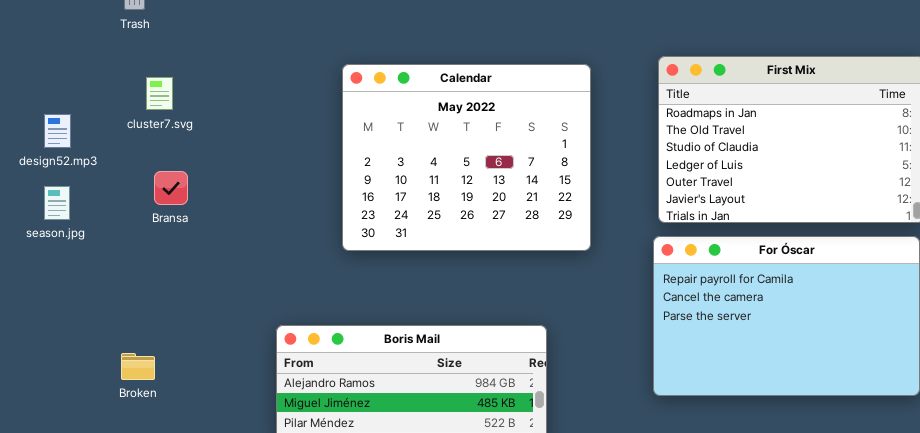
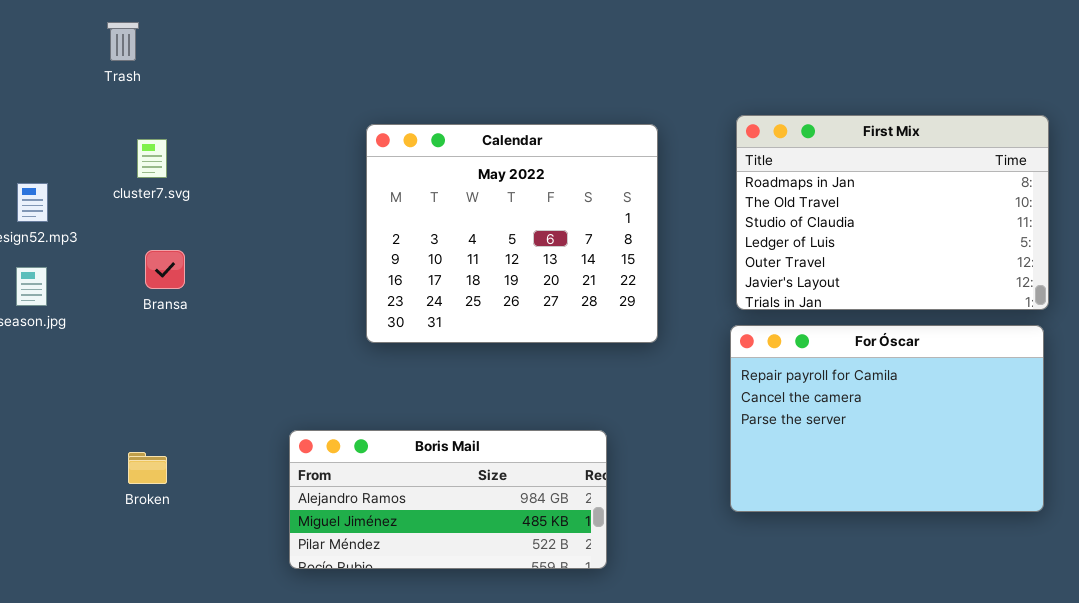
Broken: [121,353,155,380] -> [128,452,167,484], moved

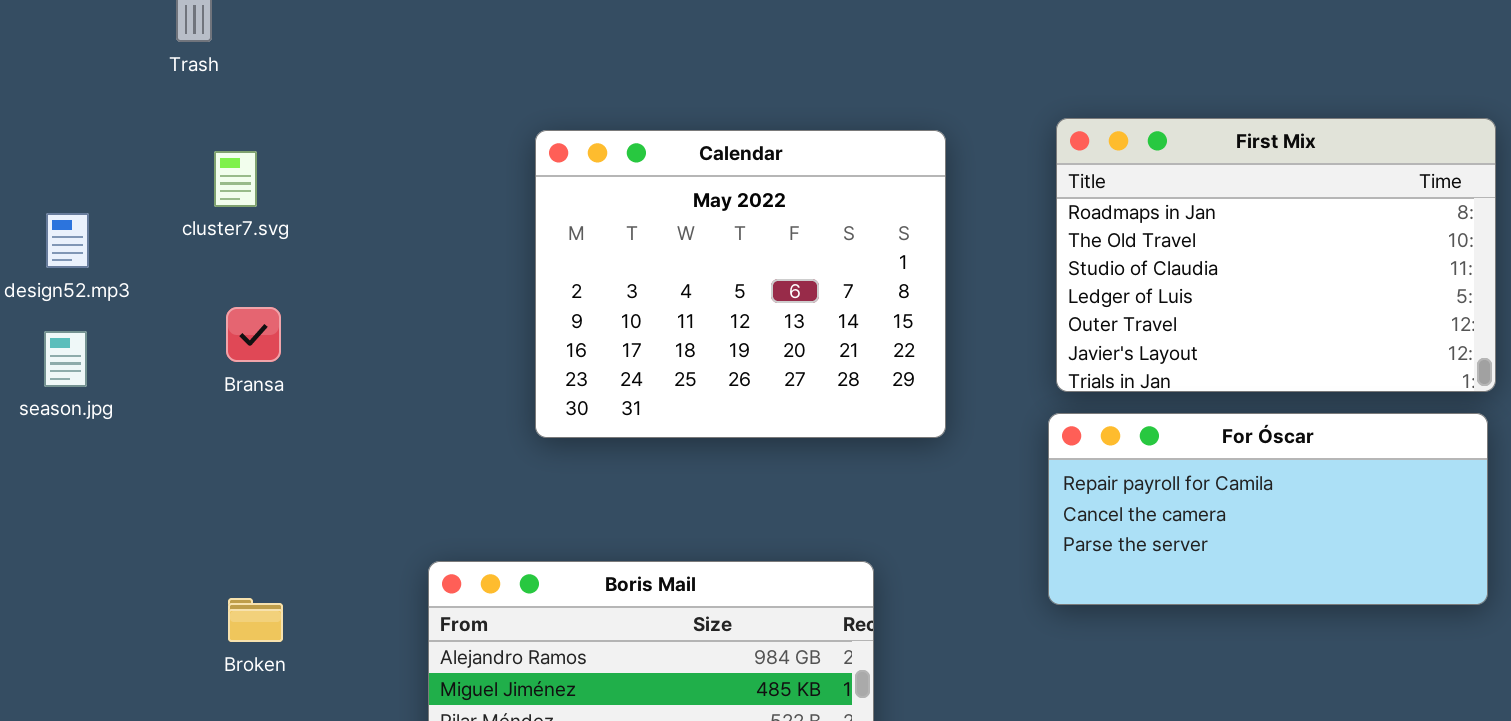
For Óscar: [730,325,1044,512] -> [1048,413,1488,605], resized
Broken: [128,452,167,484] -> [228,598,283,642], moved

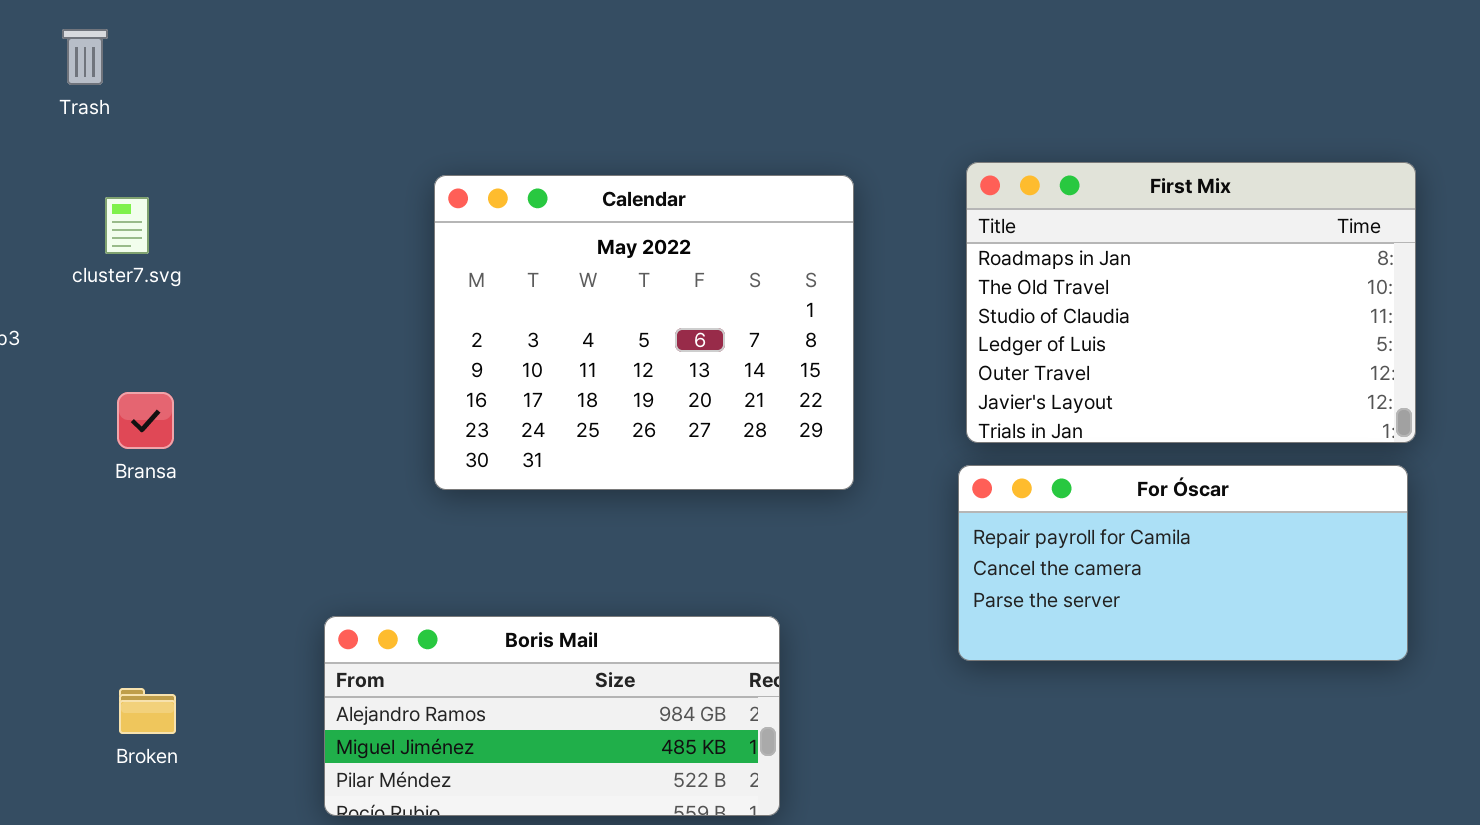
Bransa: [226,307,281,362] -> [117,392,174,449], moved
Broken: [228,598,283,642] -> [119,688,176,734], moved

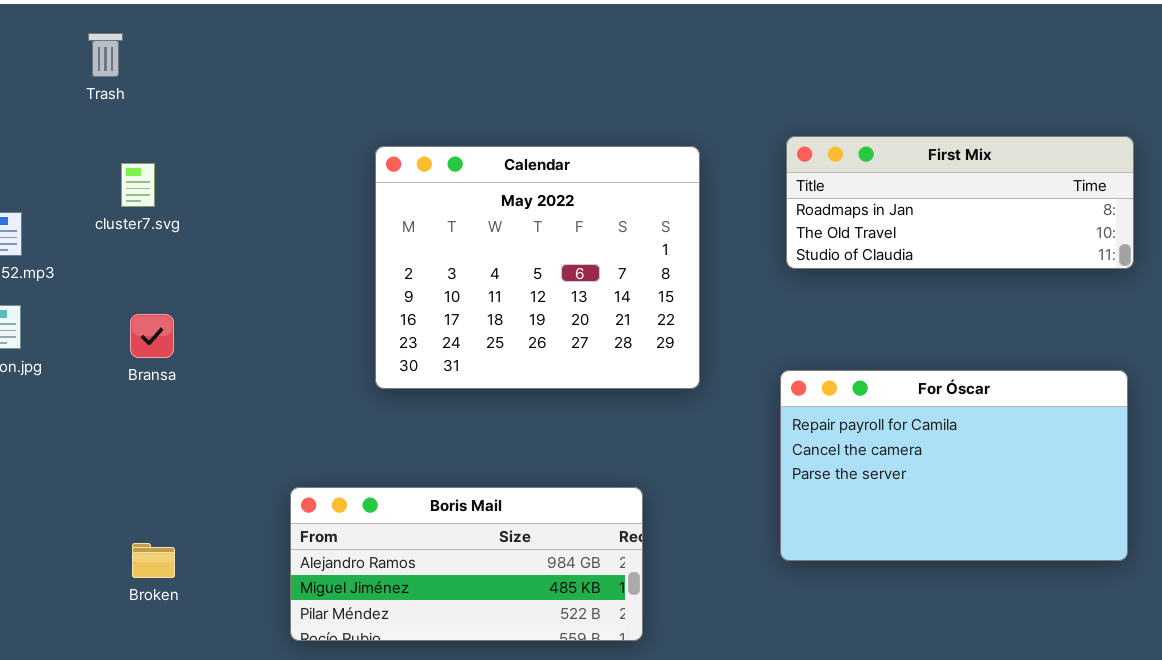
First Mix: [966,162,1416,443] -> [786,136,1134,269], resized
For Óscar: [958,465,1408,661] -> [780,370,1128,561], resized

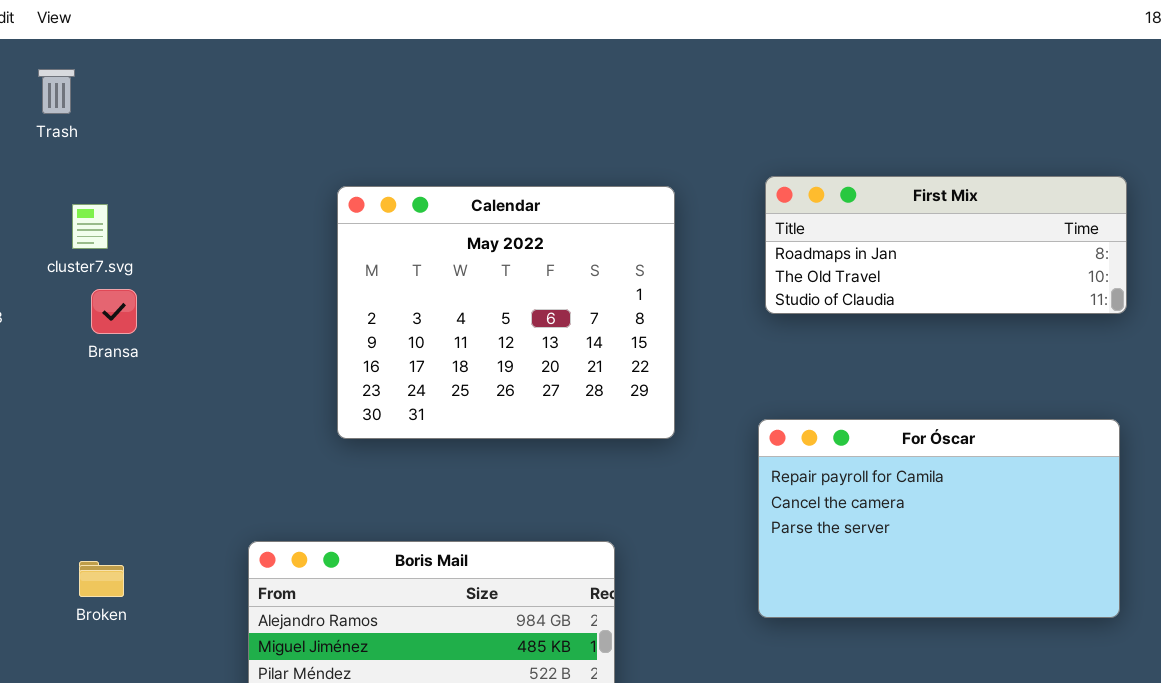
Bransa: [130,314,174,358] -> [91,289,137,334], moved
Broken: [132,543,175,578] -> [79,561,124,597], moved

